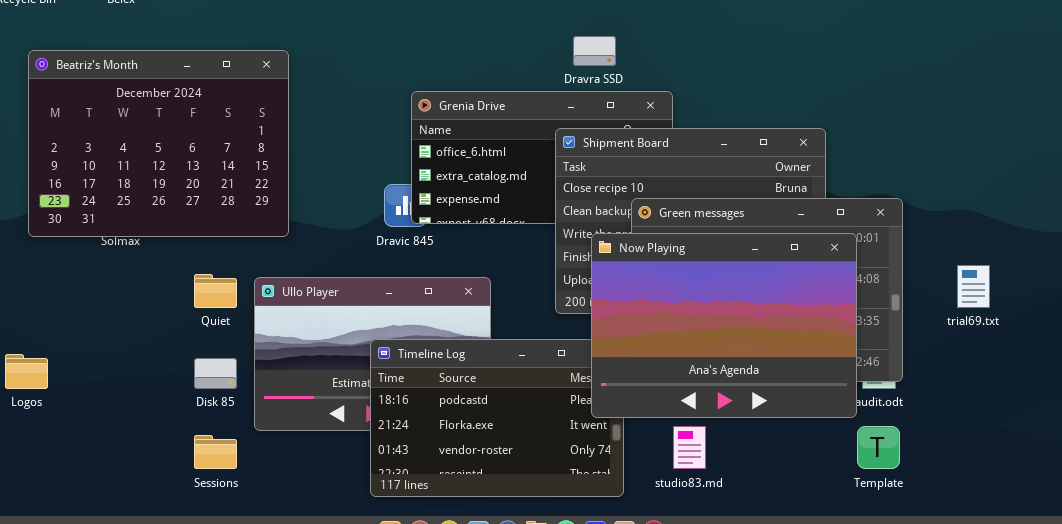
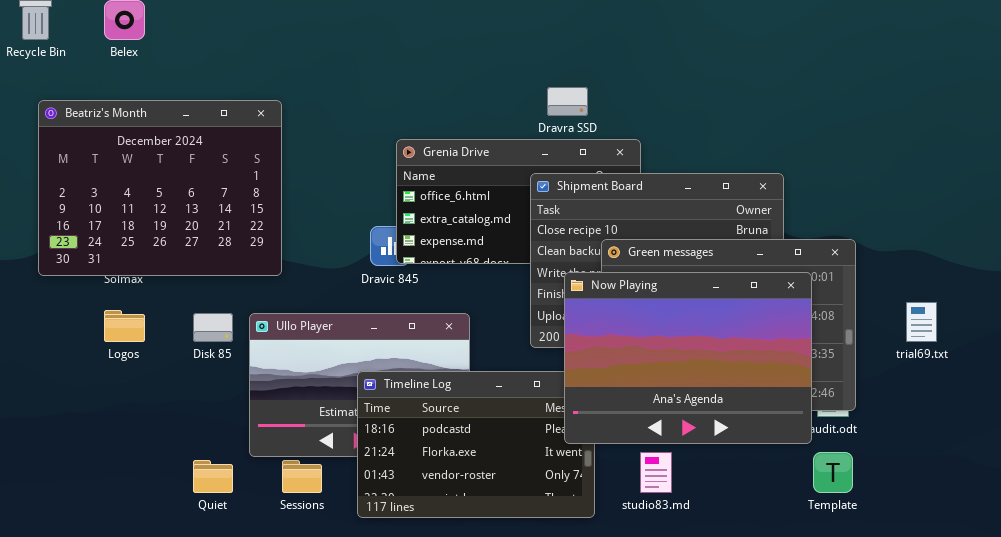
Quiet: [194,274,237,308] -> [193,460,233,493], moved
Logos: [5,354,48,389] -> [104,310,145,342], moved
Disk 85: [194,358,237,389] -> [193,313,233,342], moved
Sessions: [194,435,237,469] -> [282,460,322,493], moved

